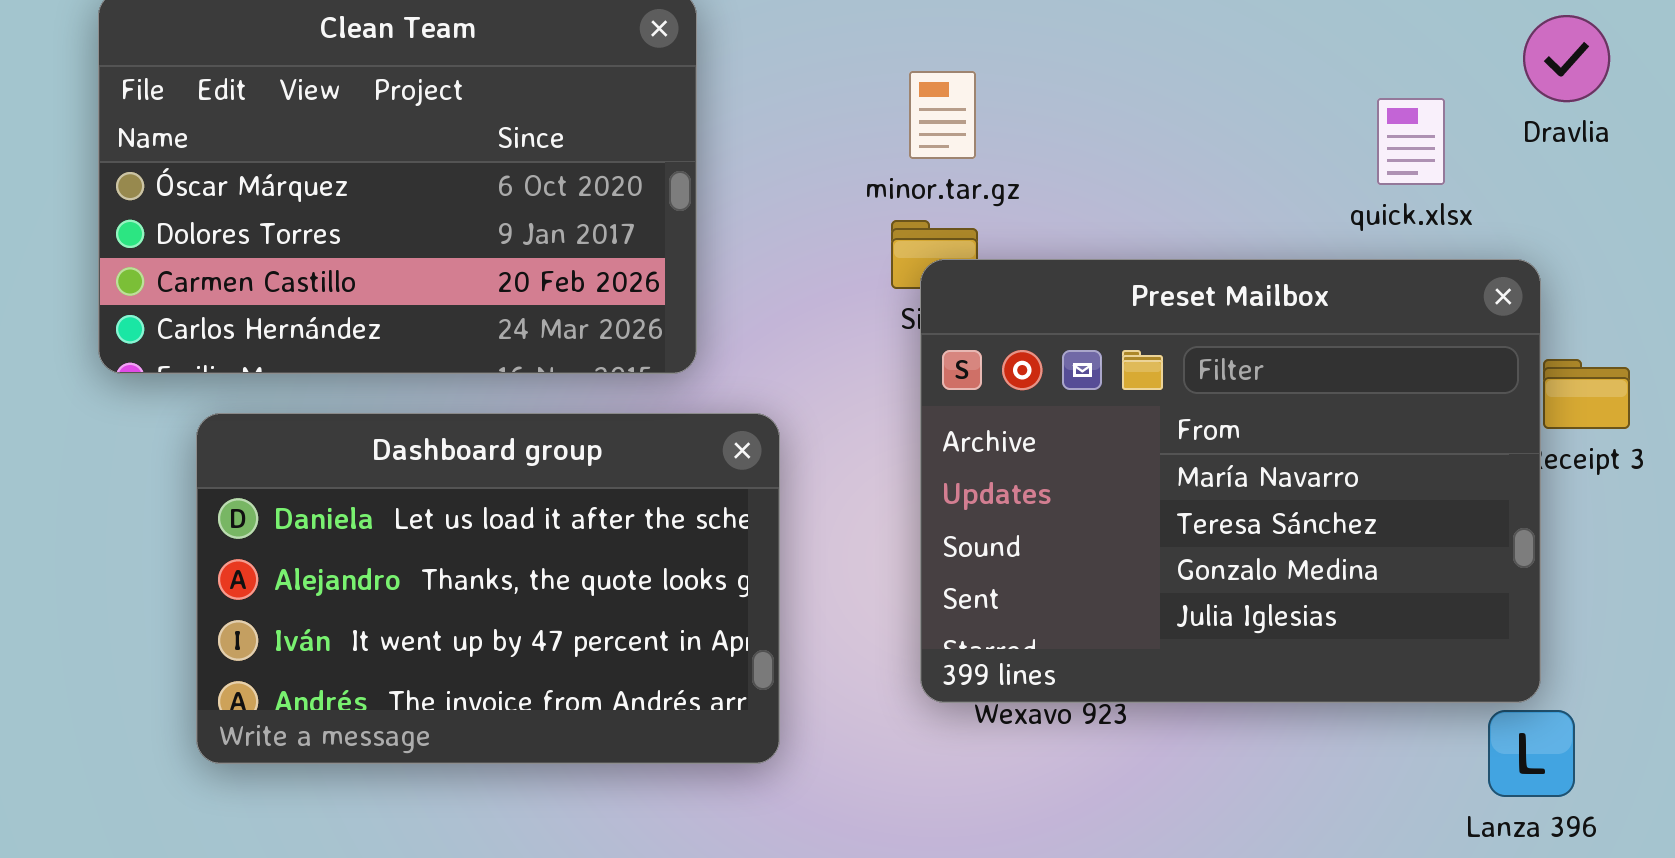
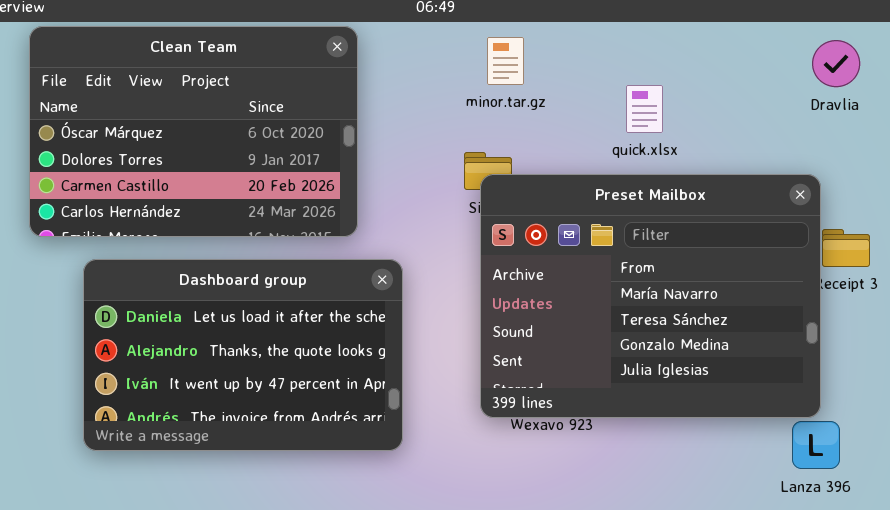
minor.tar.gz: [909,71,976,159] -> [487,37,524,85], moved
quick.xlsx: [1377,98,1445,185] -> [626,85,663,133], moved

